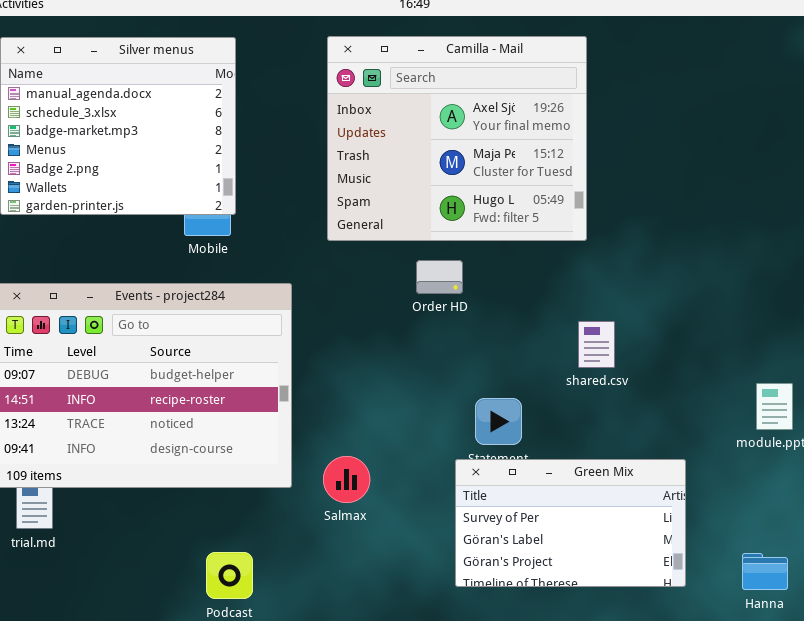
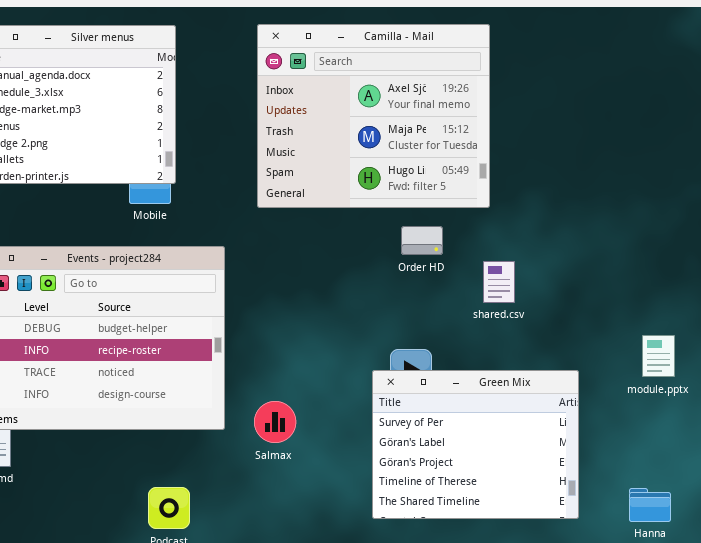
Order HD: [416,260,463,294] -> [401,226,443,255], moved
shared.csv: [578,321,615,368] -> [483,261,515,303], moved
Green Mix: [455,459,686,587] -> [372,370,579,519], resized

